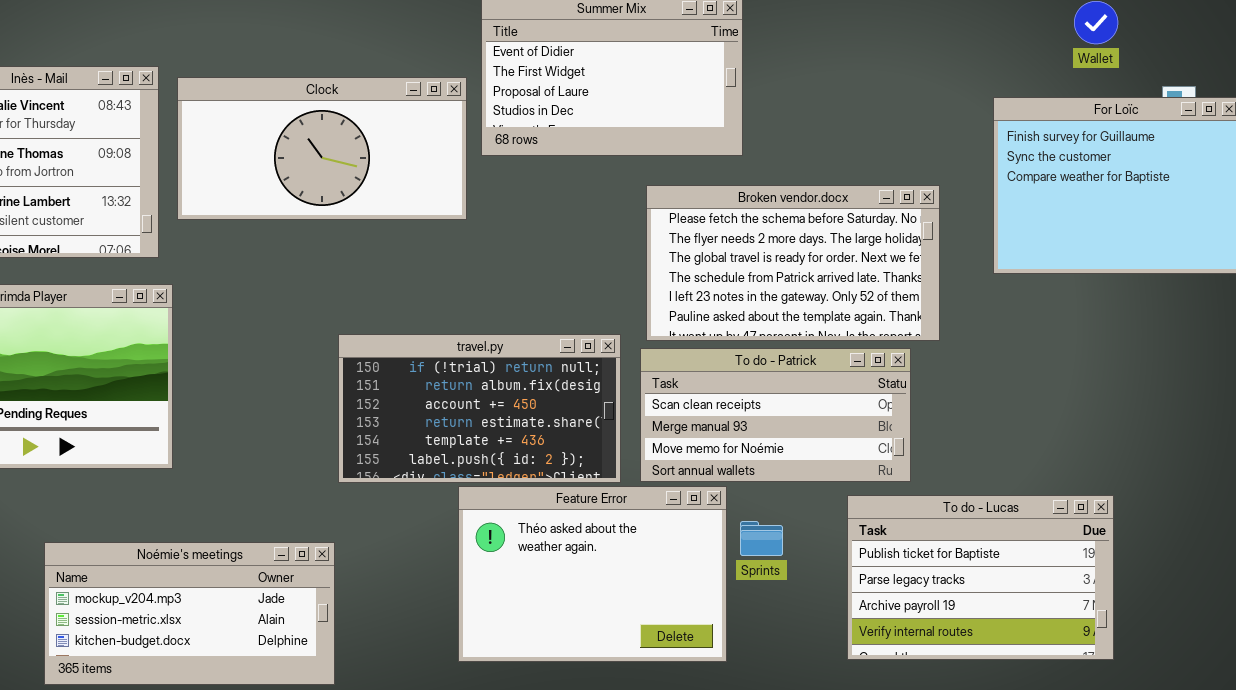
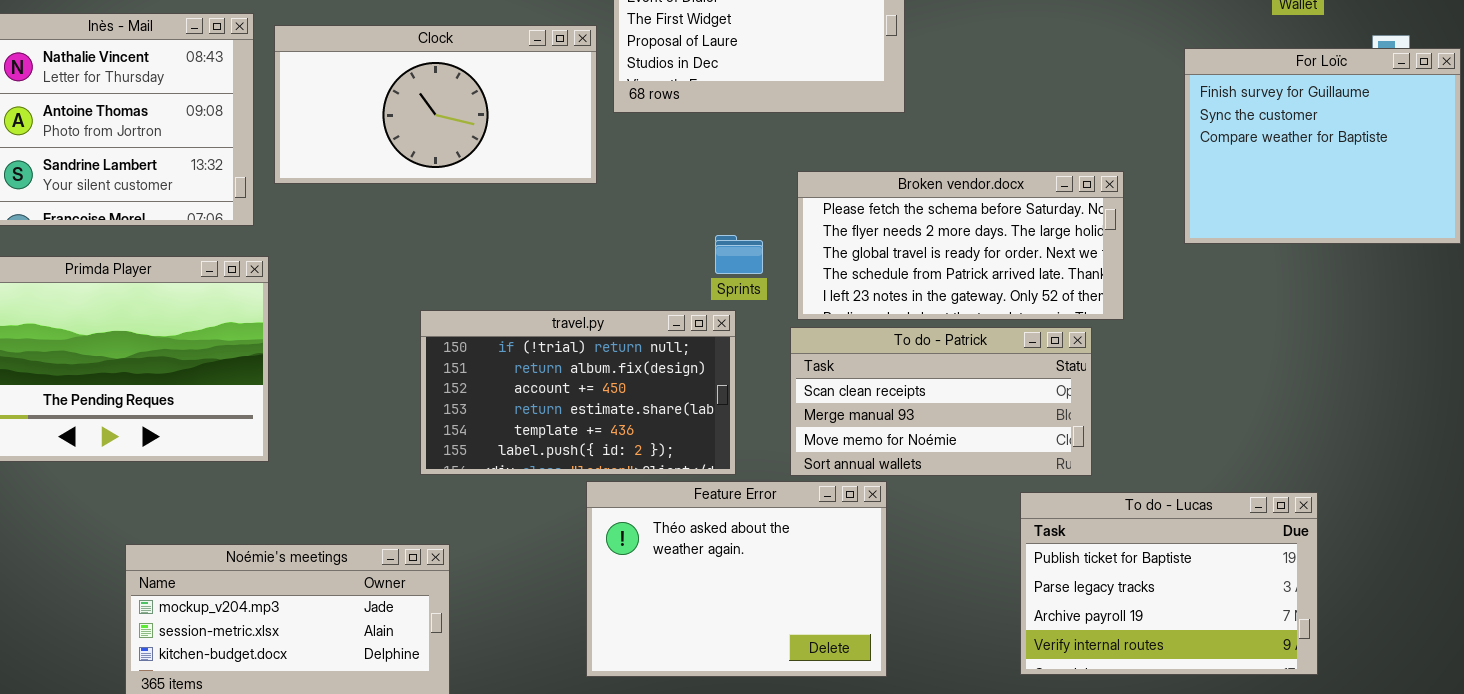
Broken vendor.docx: [646,185,940,341] -> [797,171,1124,320], resized
travel.py: [338,334,621,483] -> [420,310,736,475], moved
Sprints: [740,521,783,556] -> [715,235,763,274], moved

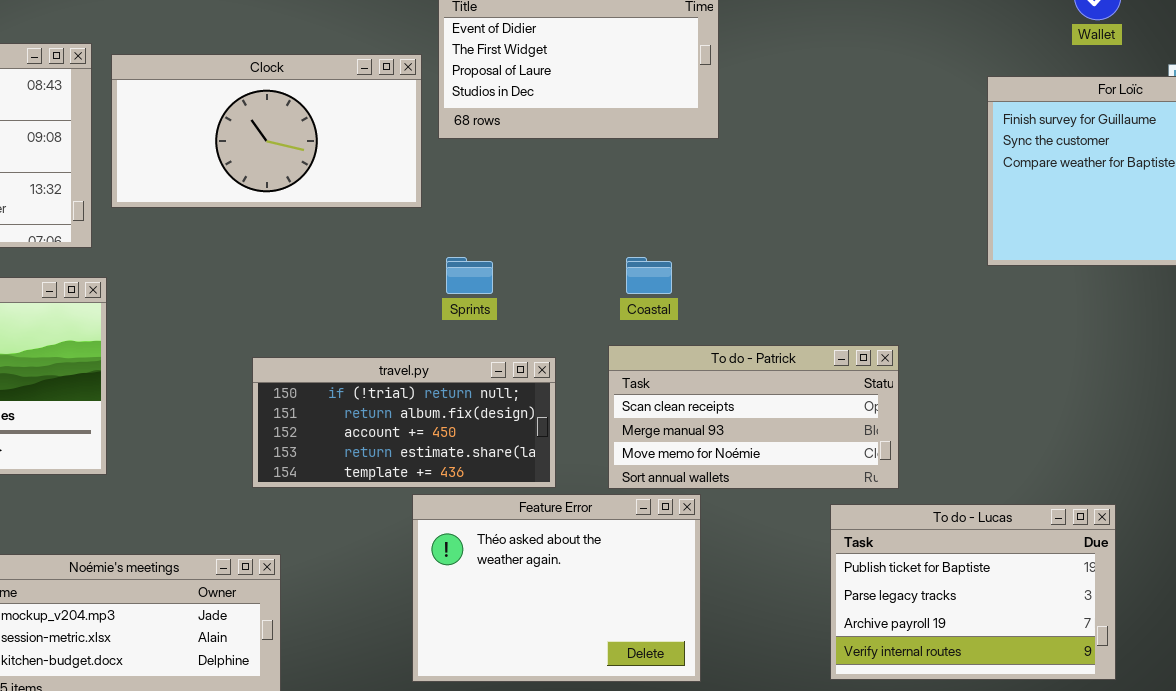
Broken vendor.docx: [797,171,1124,320] -> none, closed
Sprints: [715,235,763,274] -> [446,257,493,294], moved
travel.py: [420,310,736,475] -> [252,357,556,488], resized

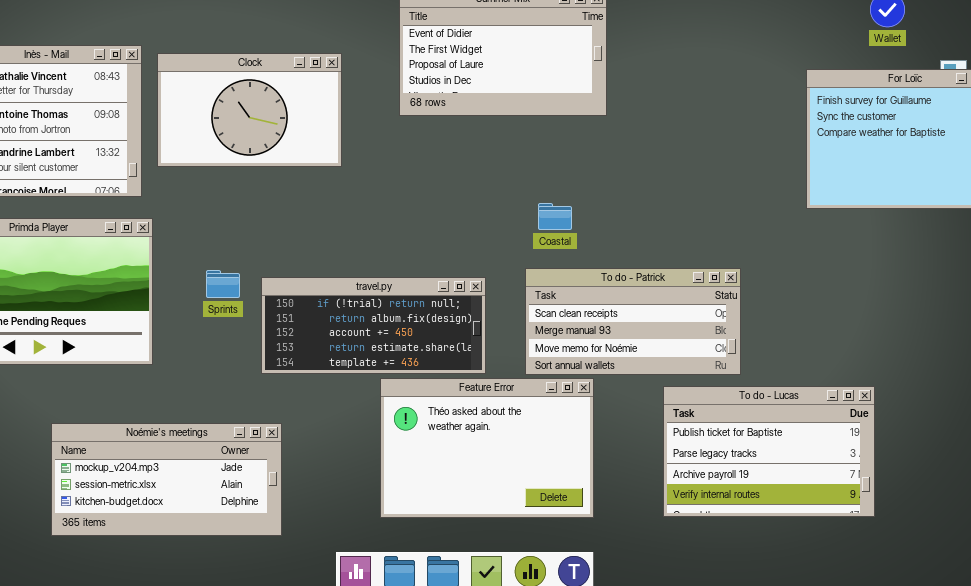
Clock: [111,54,422,208] -> [157,53,342,167], resized
Sprints: [446,257,493,294] -> [206,270,240,298], moved
To do - Lucas: [830,504,1116,680] -> [663,386,875,517], moved

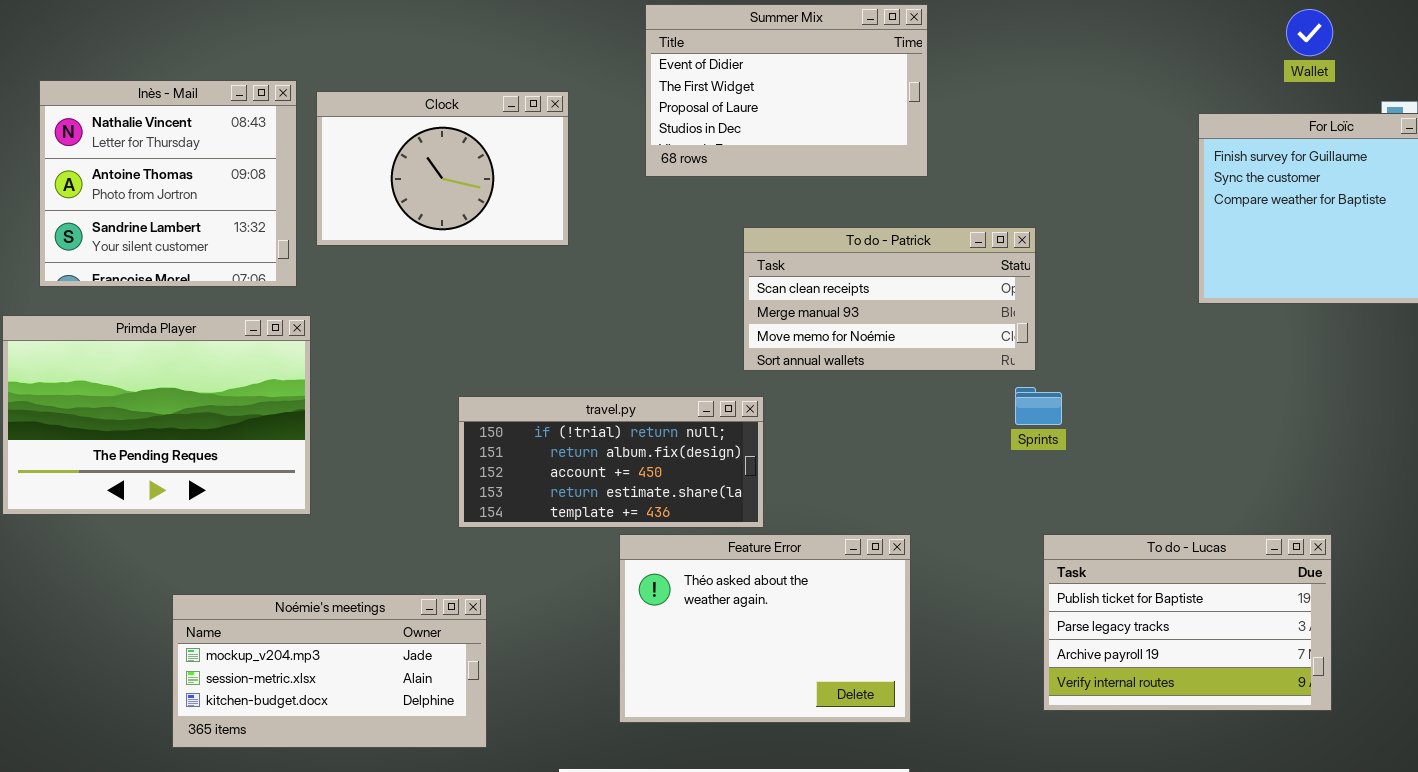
To do - Patrick: [525,268,741,375] -> [743,227,1036,371], moved
Sprints: [206,270,240,298] -> [1015,387,1062,425], moved
To do - Lucas: [663,386,875,517] -> [1043,534,1332,711], moved

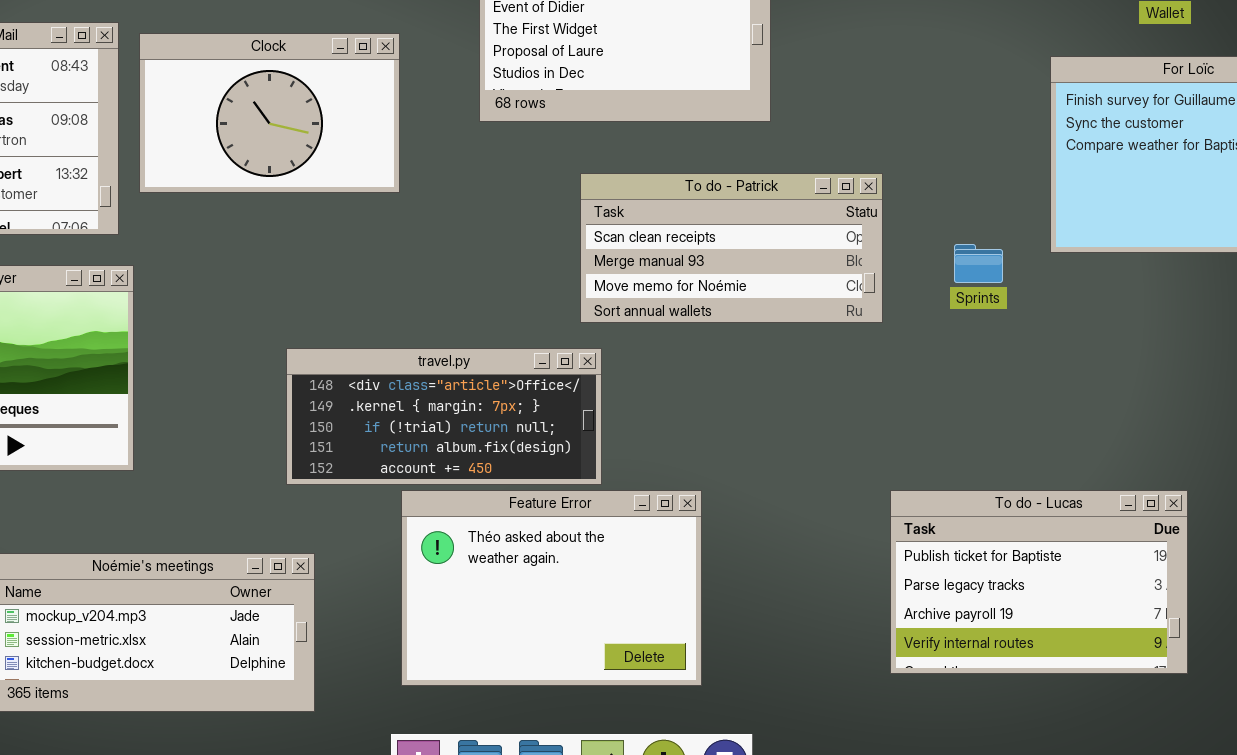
Sprints: [1015,387,1062,425] -> [954,244,1003,283], moved
travel.py: [458,396,764,528] -> [286,348,602,485], scrolled up 2 rows
Feature Error: [619,534,911,723] -> [401,490,702,686], moved

